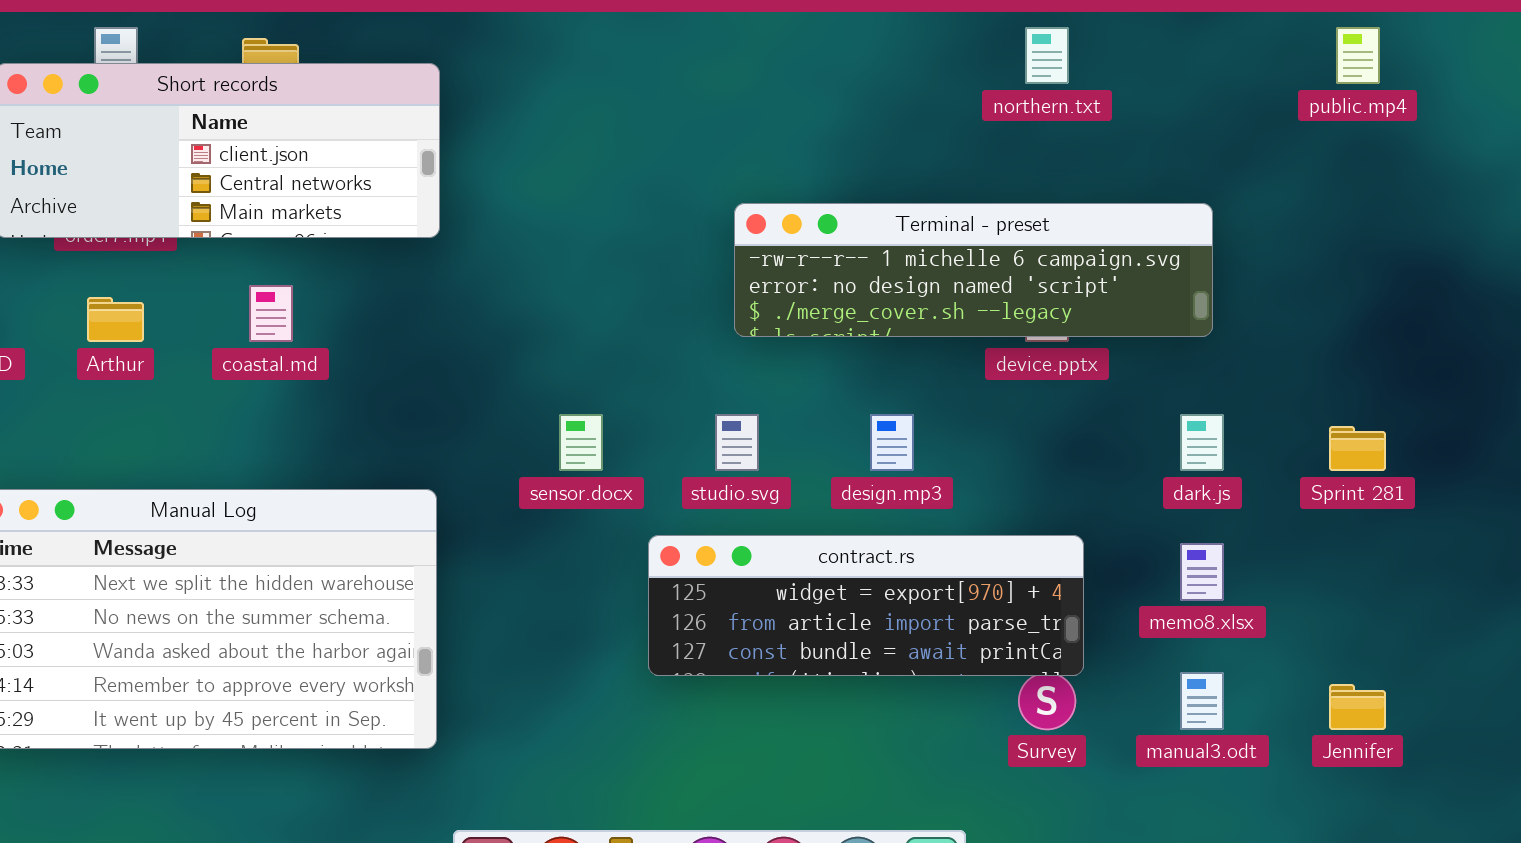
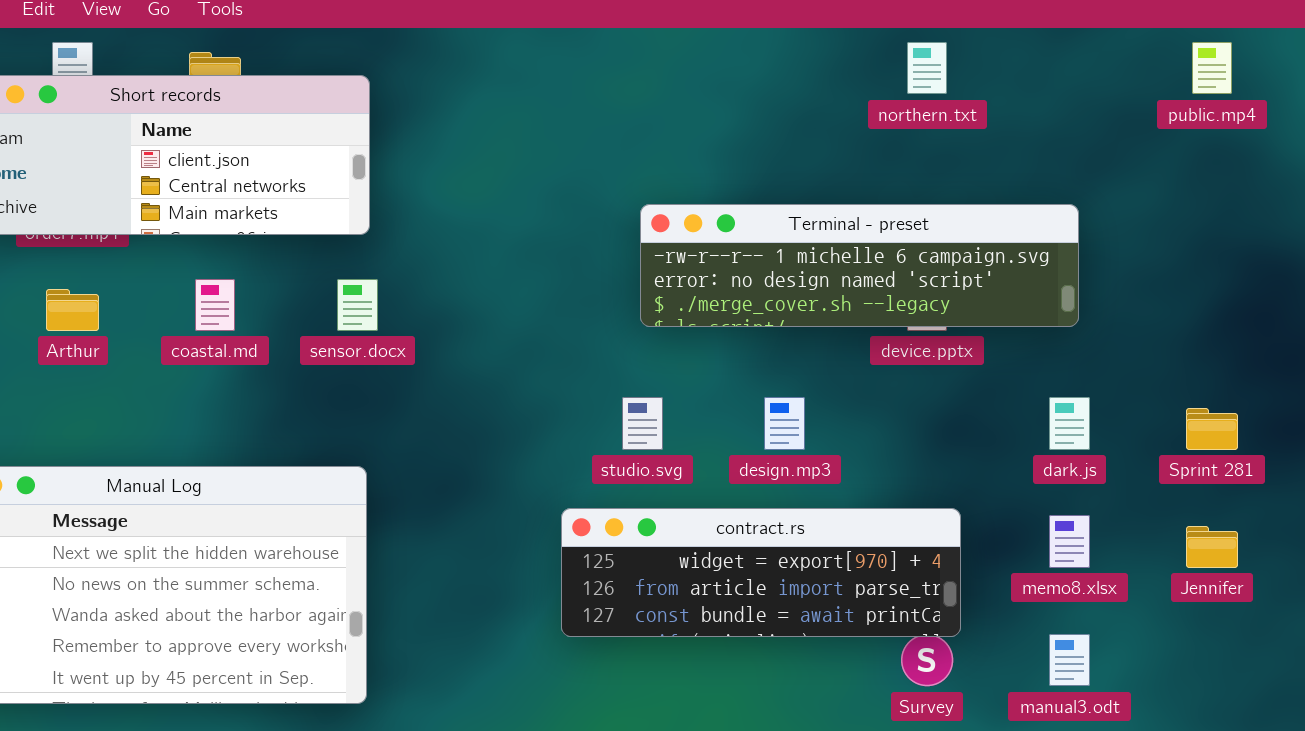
sensor.docx: [559,414,603,471] -> [337,279,378,331], moved
Jennifer: [1329,684,1386,730] -> [1186,526,1238,568], moved

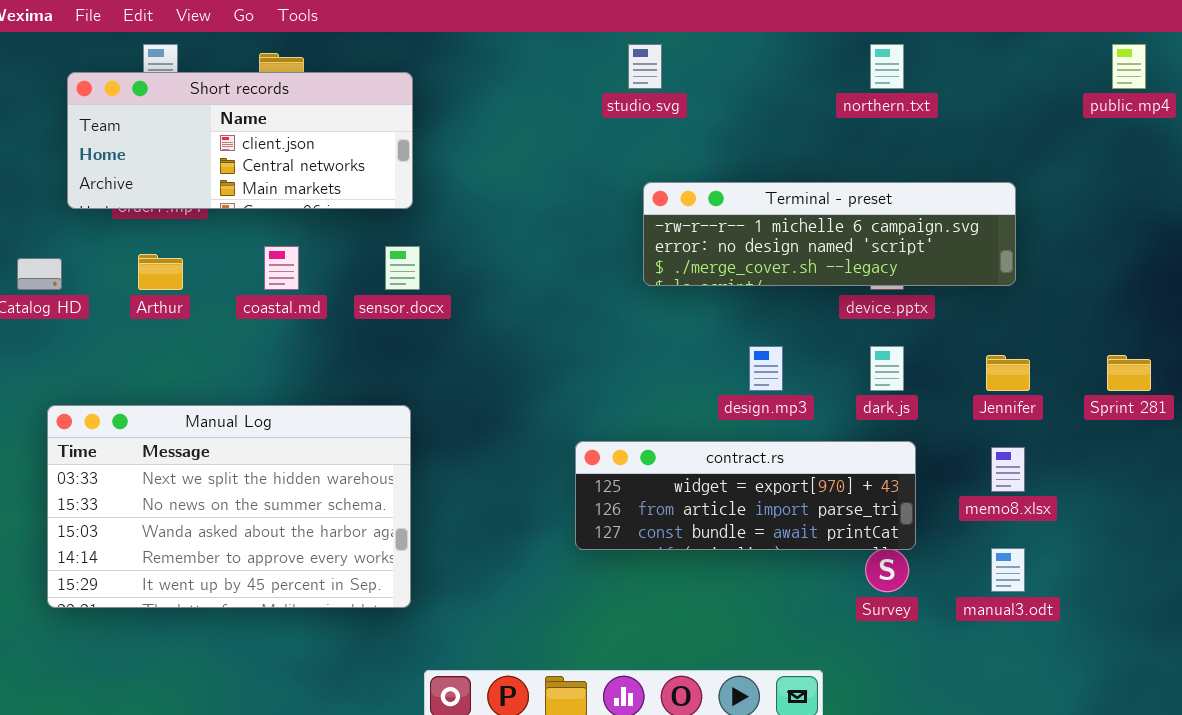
studio.svg: [622,397,663,450] -> [628,44,662,89], moved
dark.js: [1049,397,1090,450] -> [870,346,904,391], moved
Jennifer: [1186,526,1238,568] -> [986,355,1030,391], moved

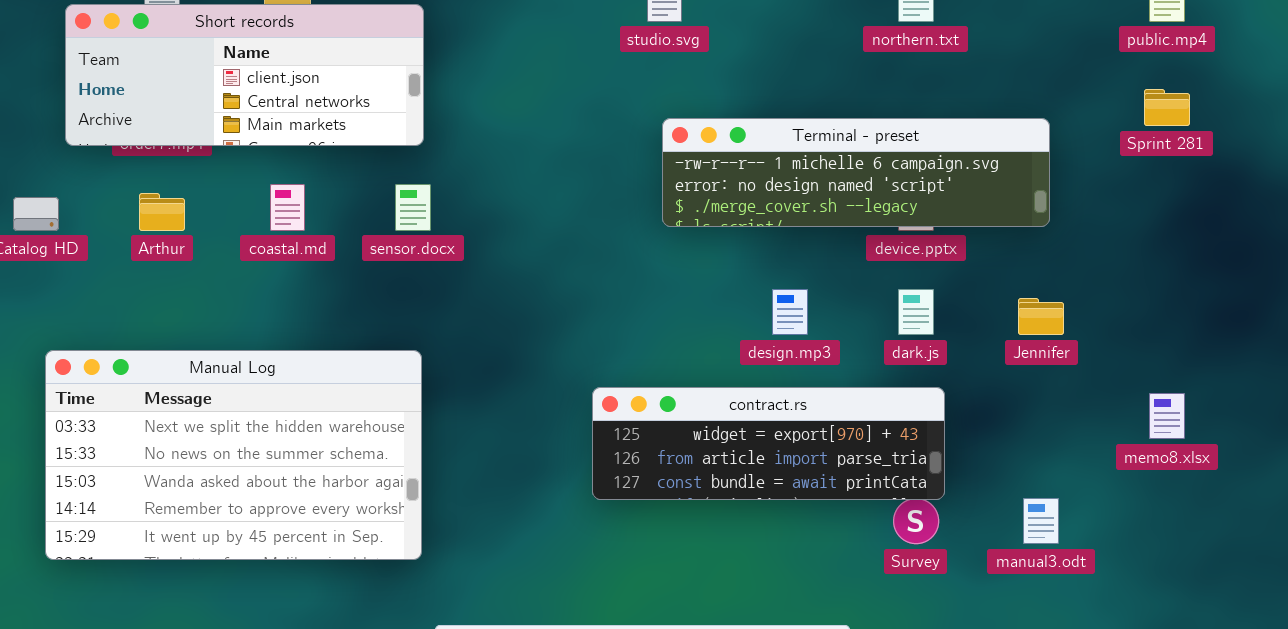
Sprint 281: [1107,355,1151,391] -> [1144,89,1190,126], moved
memo8.xlsx: [991,447,1025,492] -> [1149,393,1185,439], moved

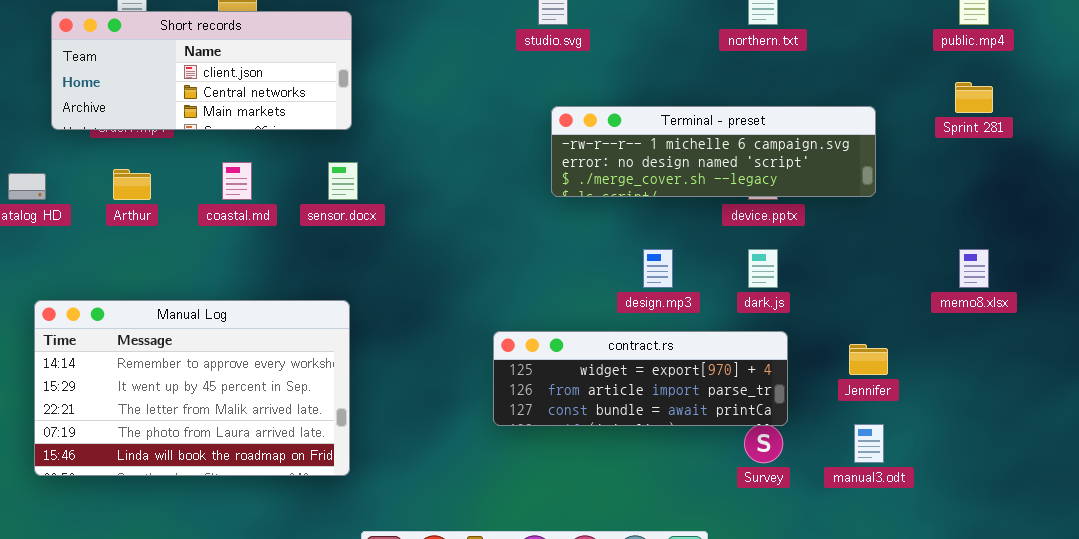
Jennifer: [1018,298,1064,335] -> [849,344,888,375], moved
Manual Log: [45,350,422,560] -> [34,300,350,476], scrolled down 3 rows
memo8.xlsx: [1149,393,1185,439] -> [959,249,989,288], moved

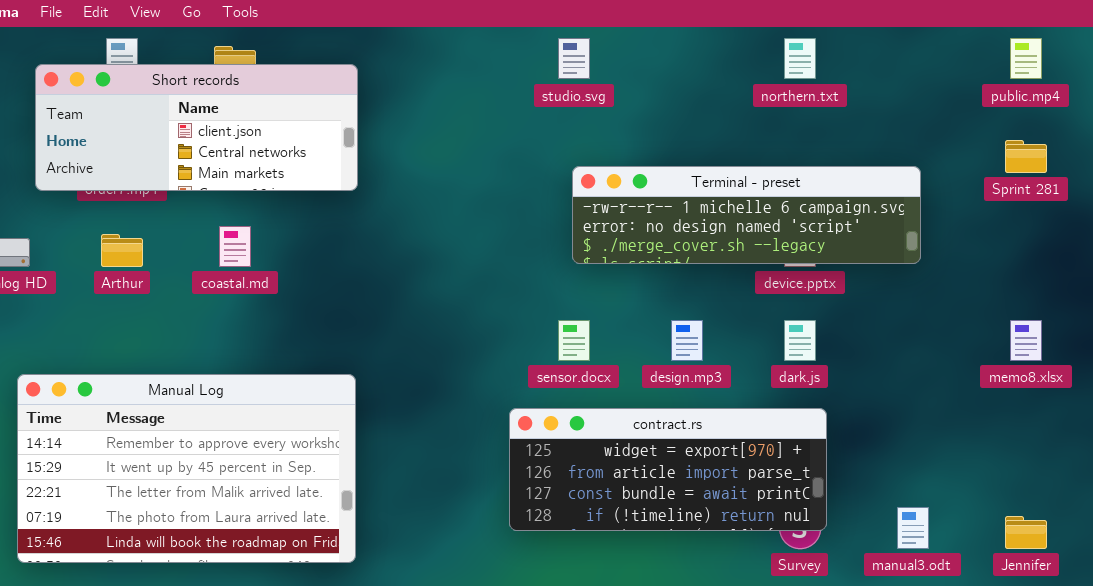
sensor.docx: [328,162,358,200] -> [558,320,590,361], moved
contract.rs: [493,331,788,426] -> [509,408,827,531], resized
Jennifer: [849,344,888,375] -> [1005,516,1047,549], moved

